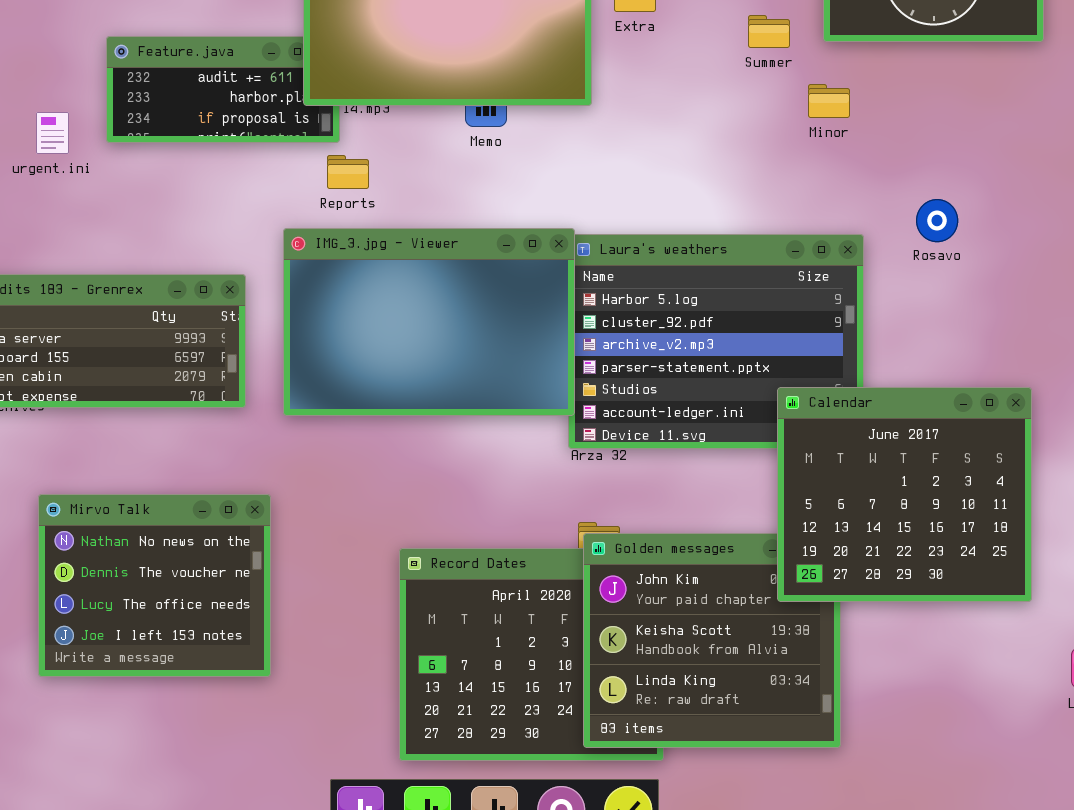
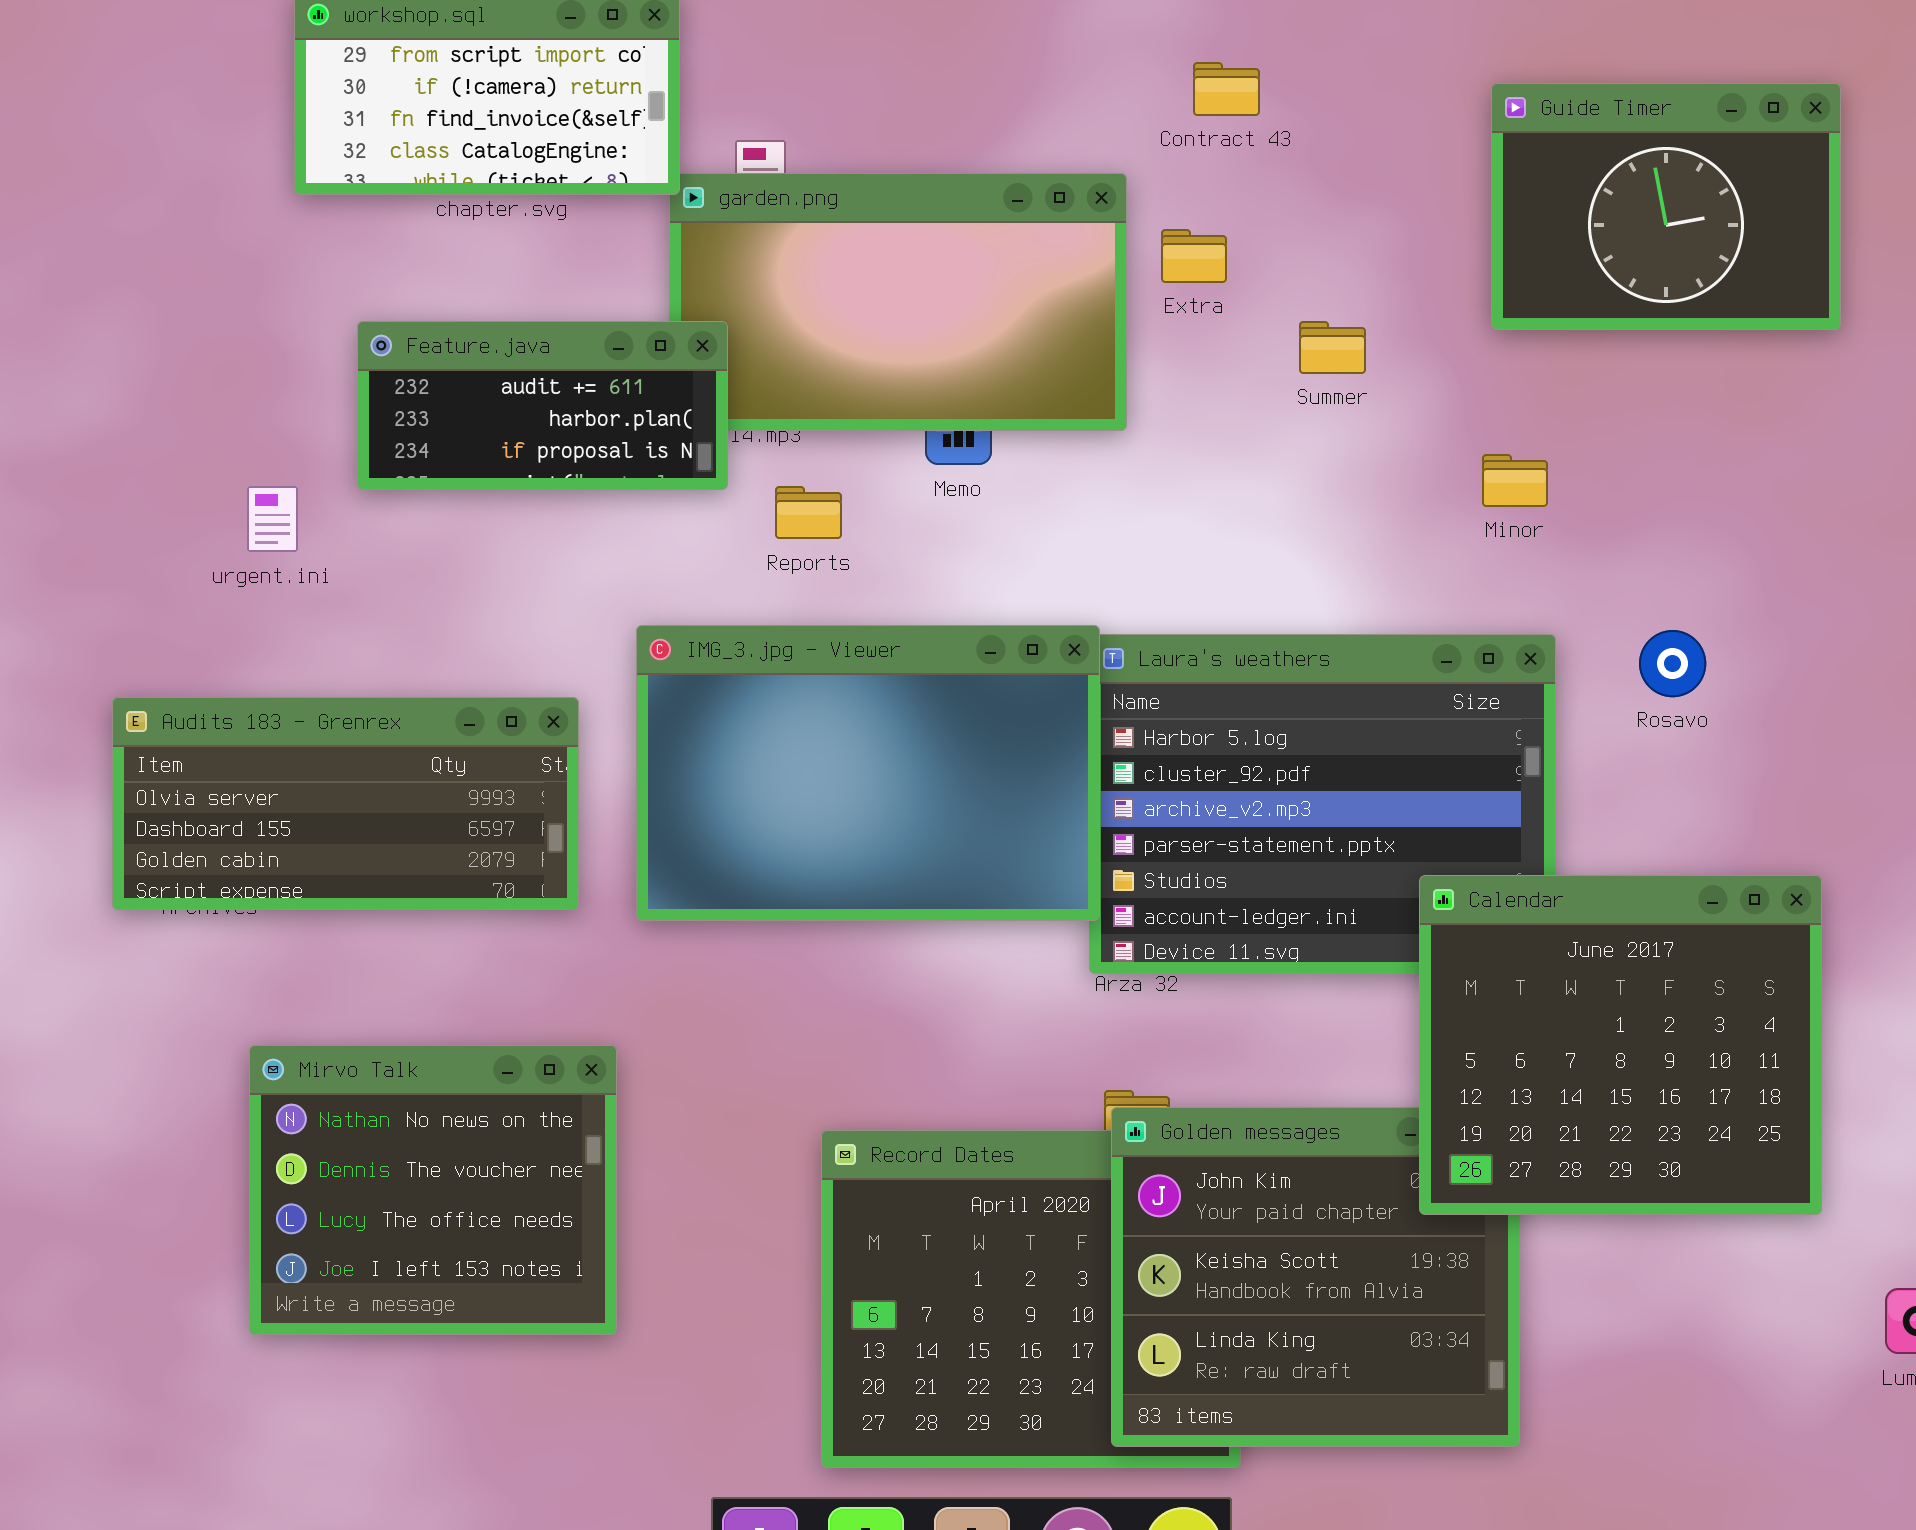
Summer: [748,15,790,48] -> [1299,321,1366,374], moved
Feature.java: [106,36,340,143] -> [357,321,728,490], raised
Minor: [808,84,850,118] -> [1482,454,1548,507], moved
urgent.ini: [36,112,69,154] -> [247,486,298,552], moved
Reports: [327,155,369,189] -> [775,486,842,539], moved
Rosavo: [916,199,958,242] -> [1639,630,1706,697], moved

